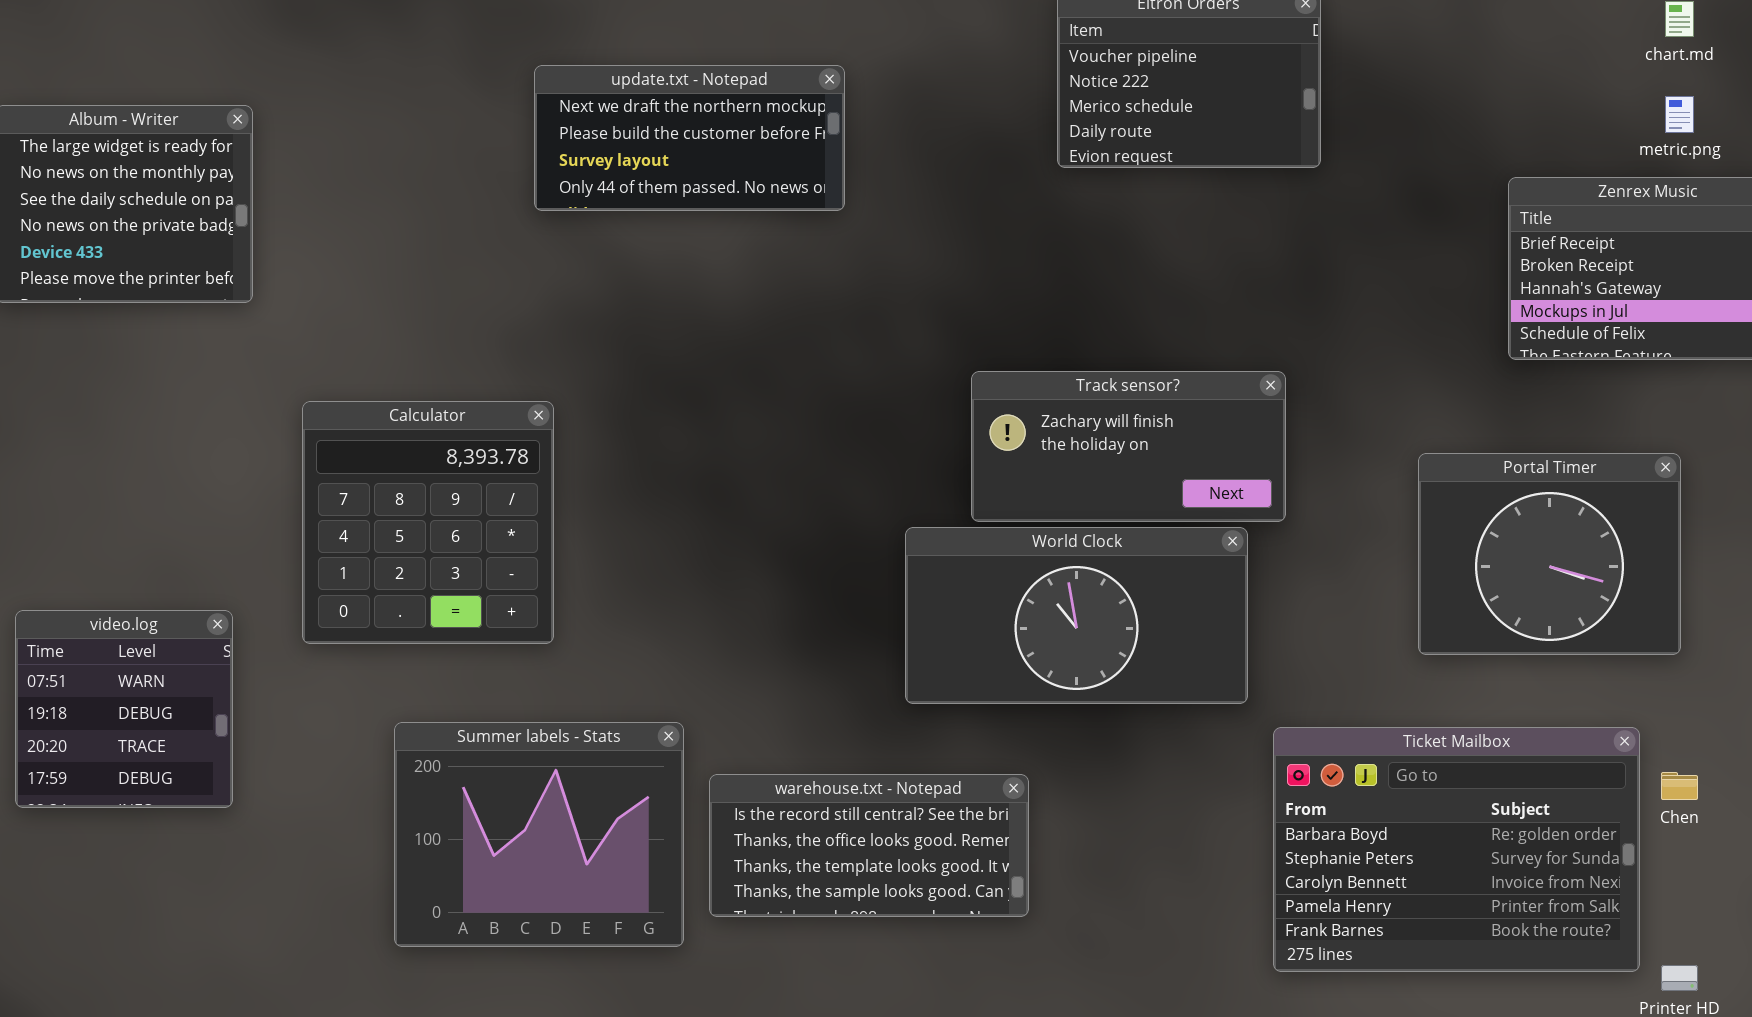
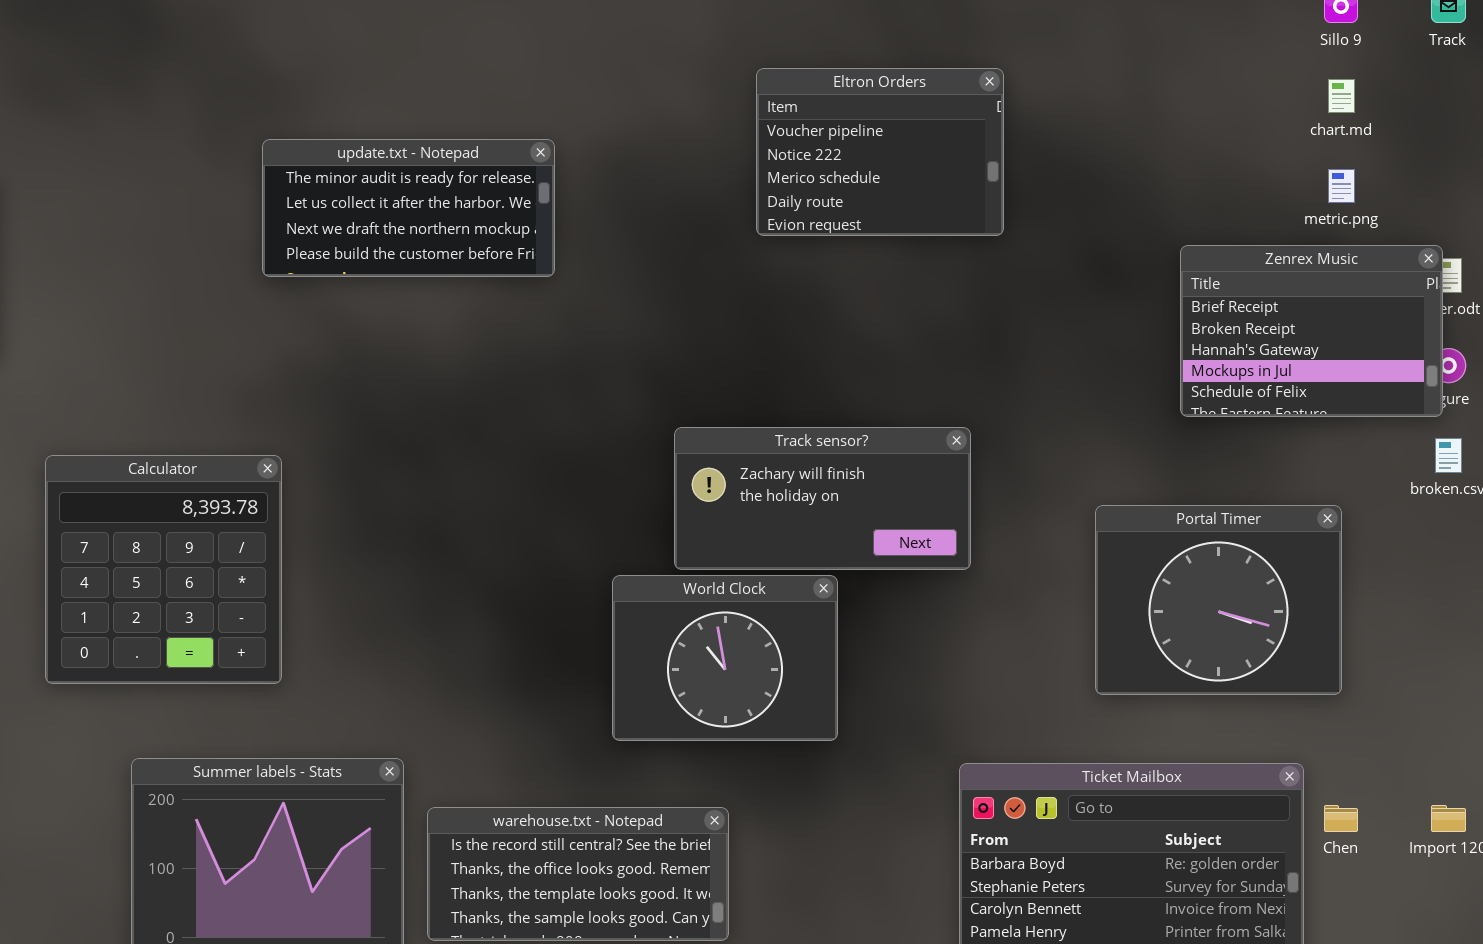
update.txt - Notepad: [534,65,845,211] -> [262,139,555,277], scrolled up 2 rows
World Clock: [905,527,1248,704] -> [612,575,838,741], resized

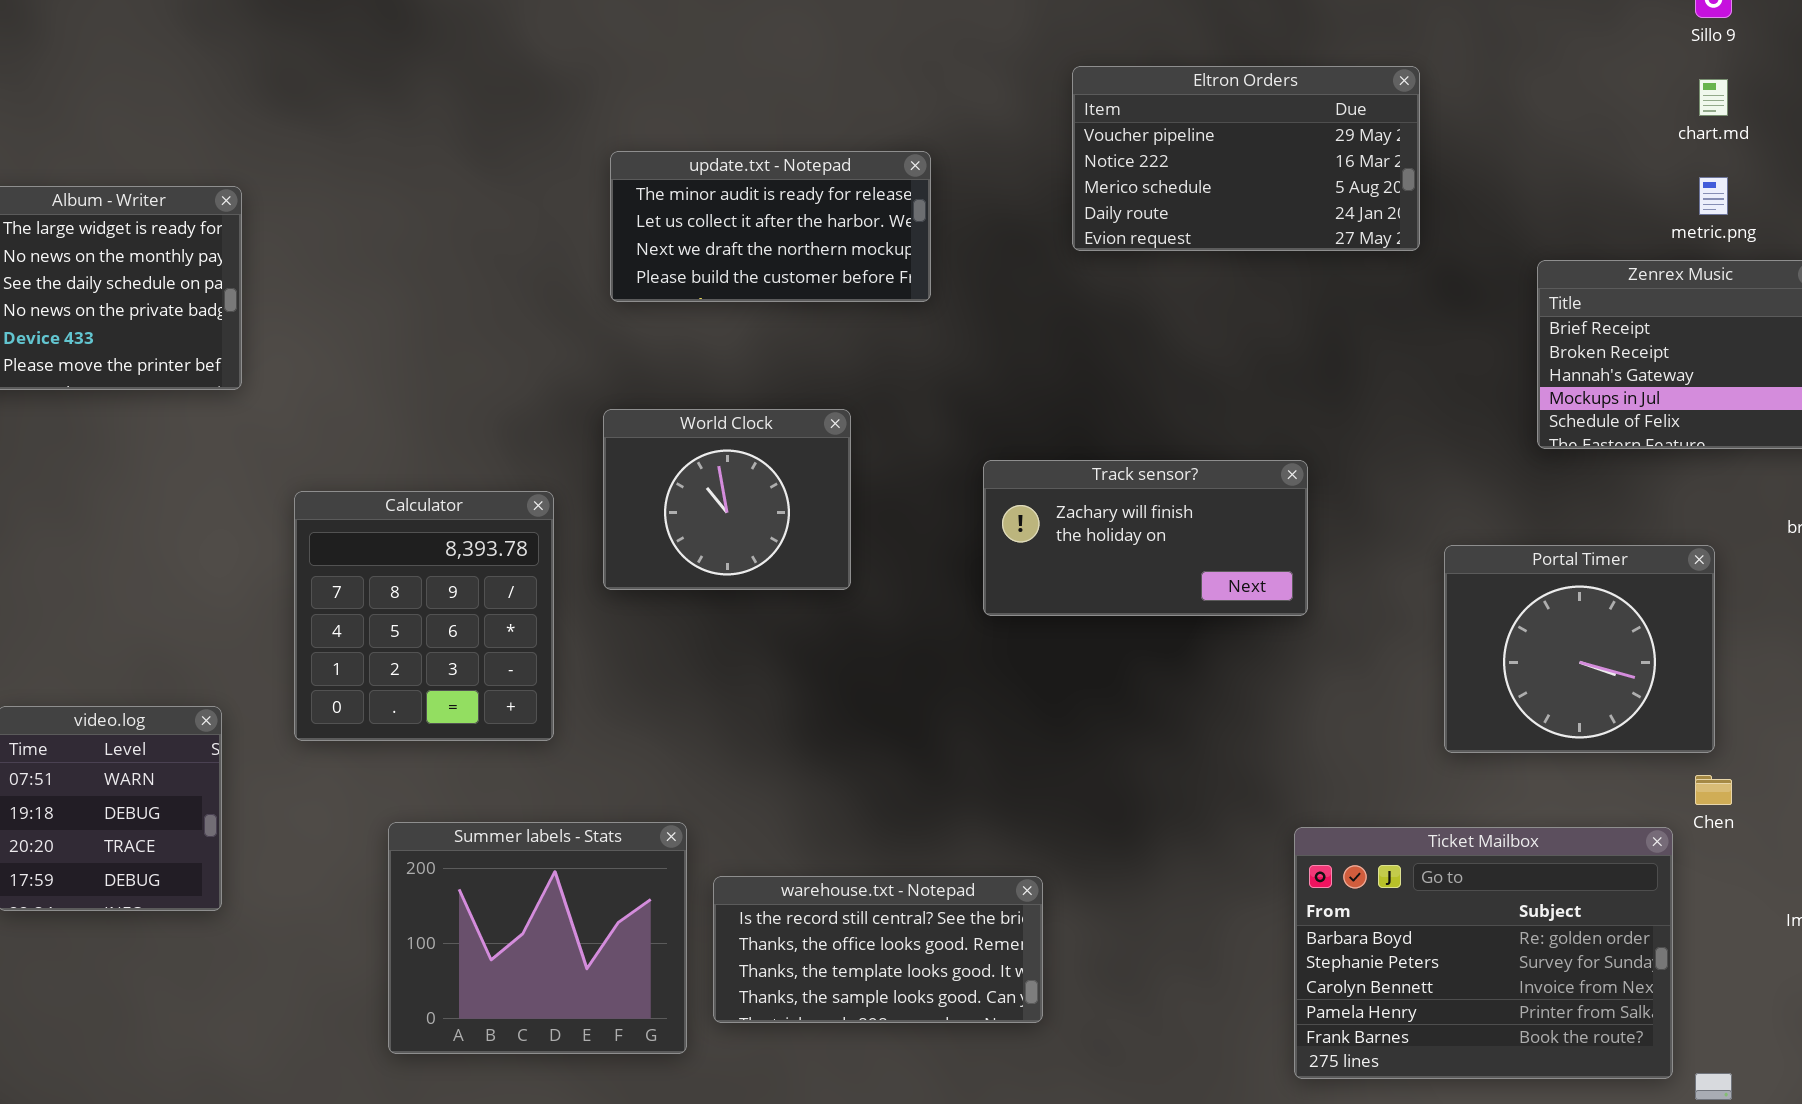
Eltron Orders: [756,68,1004,236] -> [1072,66,1420,251], resized
update.txt - Notepad: [262,139,555,277] -> [610,151,931,302], moved
World Clock: [612,575,838,741] -> [603,409,851,590], moved
Chen: [1324,805,1358,832] -> [1695,775,1732,805], moved

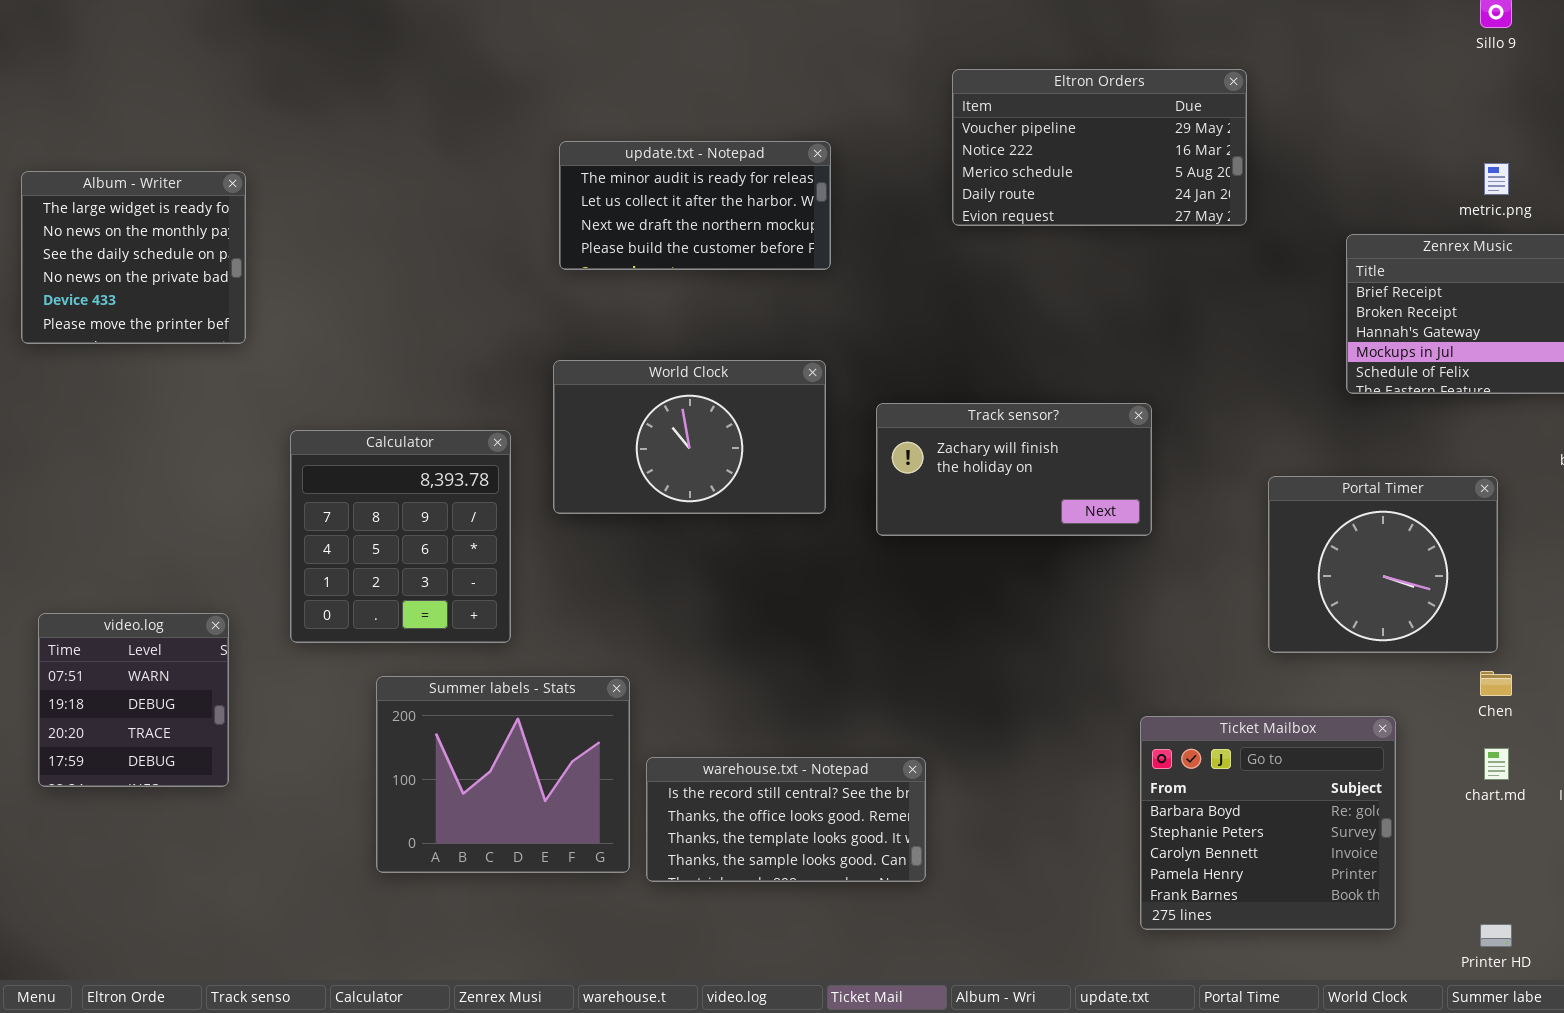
chart.md: [1699,79,1728,116] -> [1484,748,1509,780], moved
World Clock: [603,409,851,590] -> [553,360,826,514], resized
Summer labels - Stats: [388,822,687,1054] -> [376,676,630,873], moved
Ticket Mailbox: [1294,827,1673,1079] -> [1140,716,1396,930], resized

